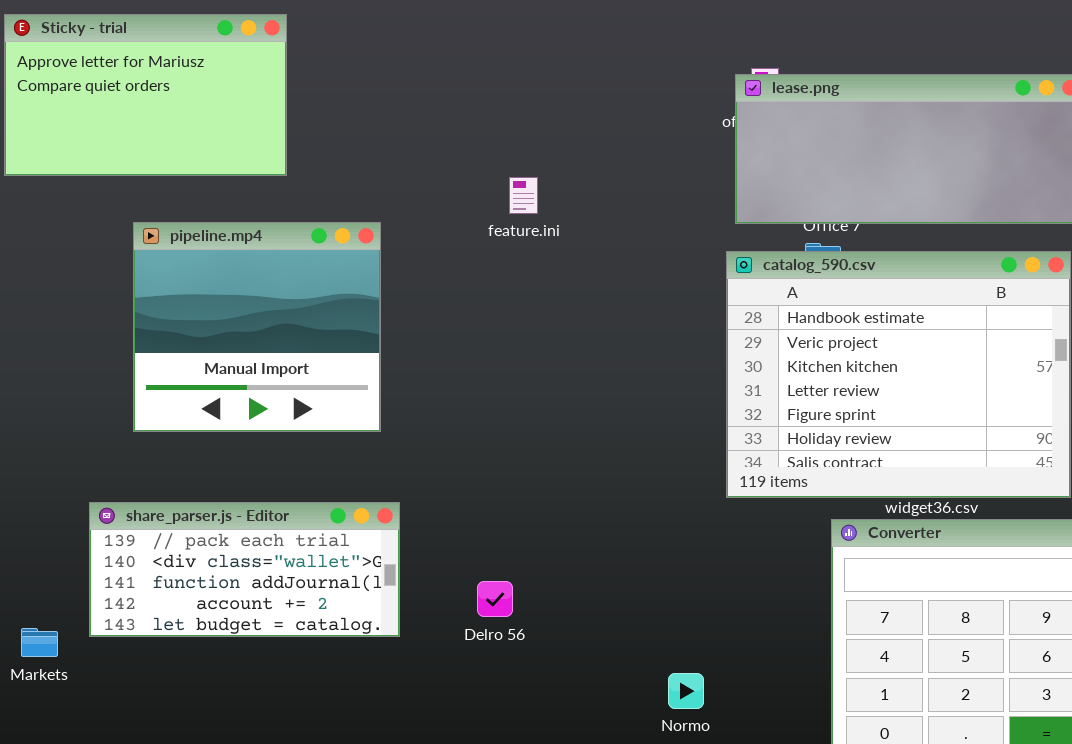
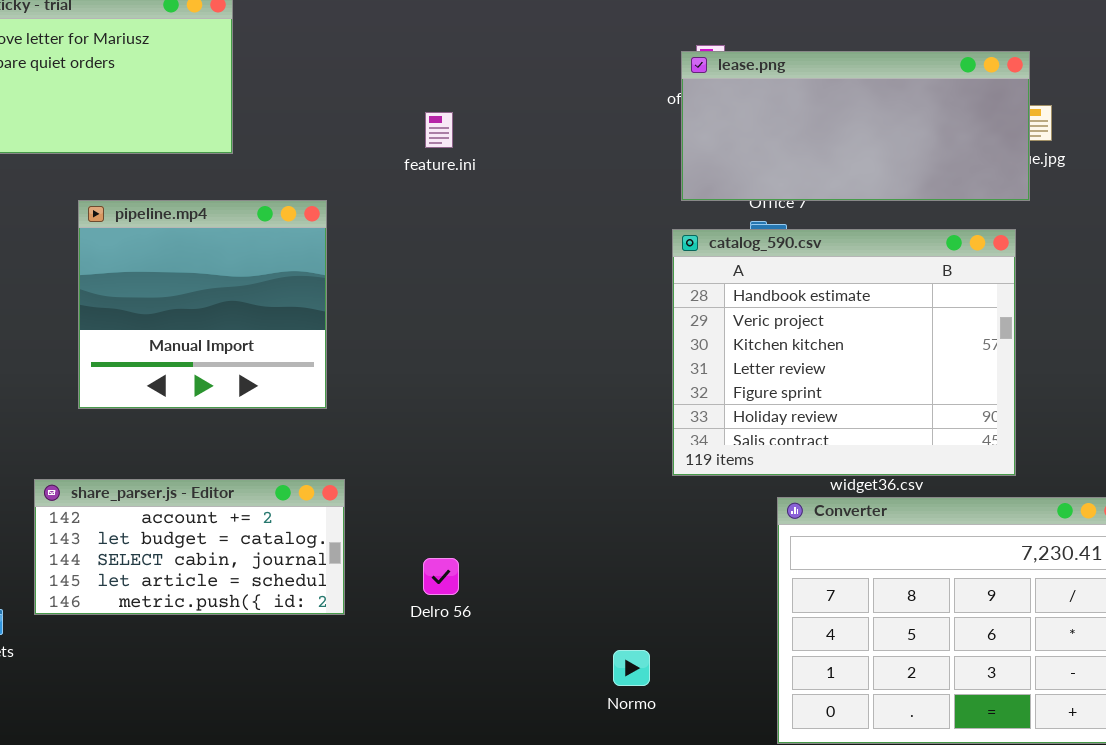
feature.ini: [509,177,538,214] -> [425,112,453,148], moved
share_parser.js - Editor: [89,502,400,637] -> [34,479,345,615], scrolled down 3 rows

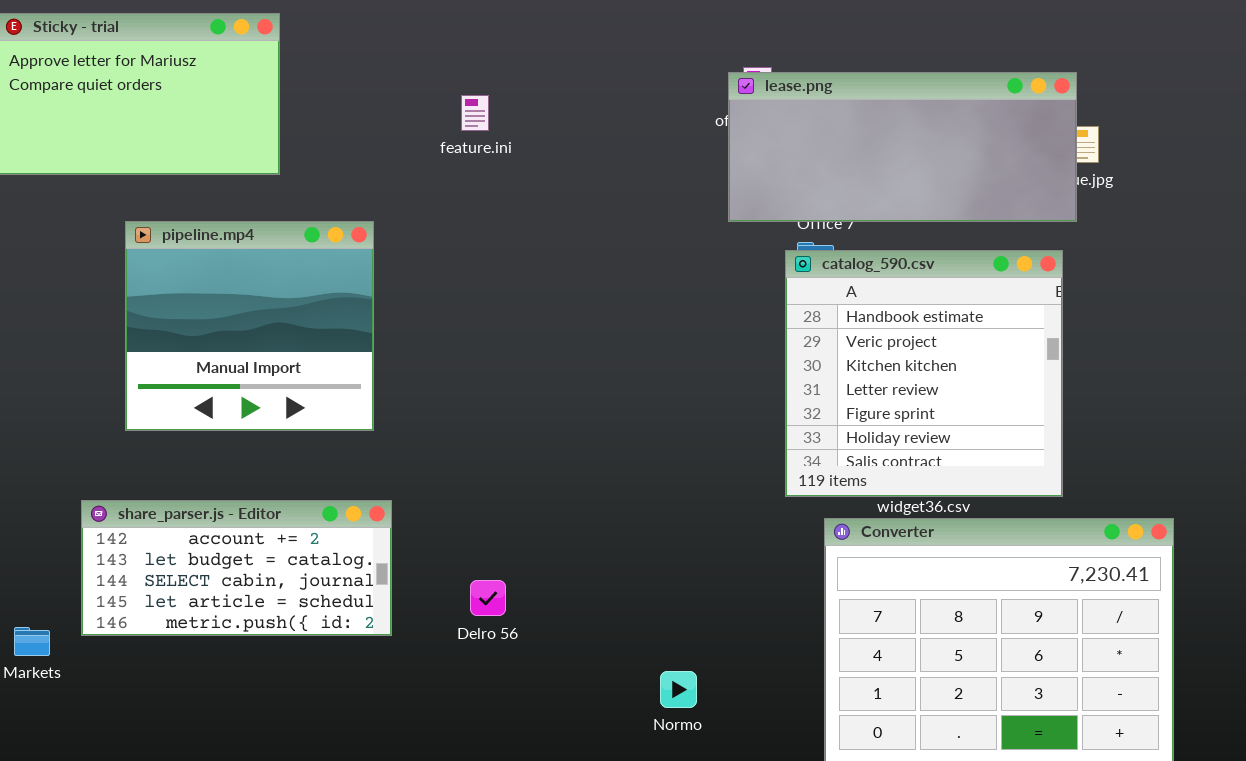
feature.ini: [425,112,453,148] -> [461,95,489,131], moved
catalog_590.csv: [672,229,1016,476] -> [785,250,1063,497], resized

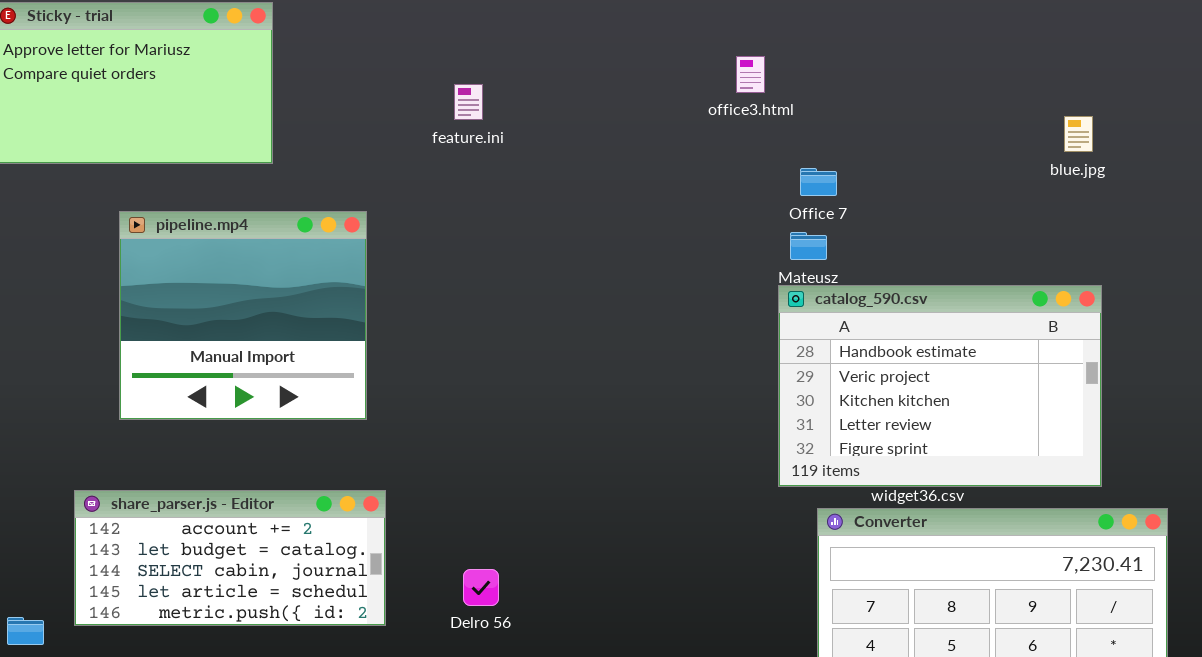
lease.png: [728,72,1077,222] -> none, closed
catalog_590.csv: [785,250,1063,497] -> [778,285,1102,487], resized

